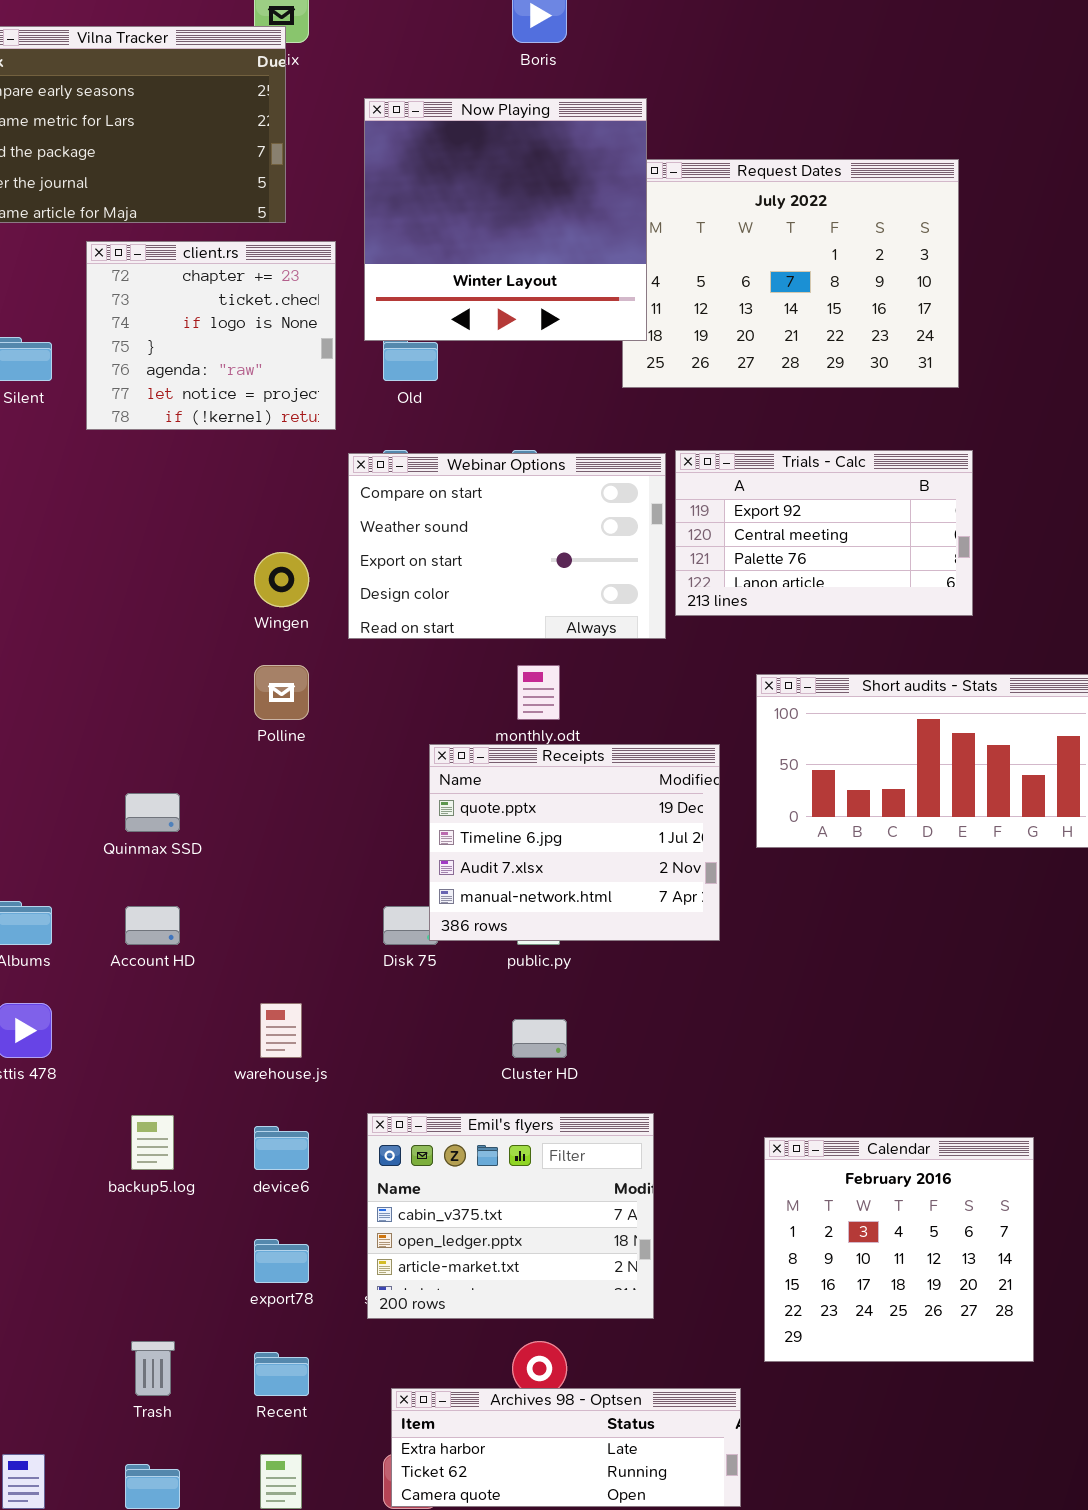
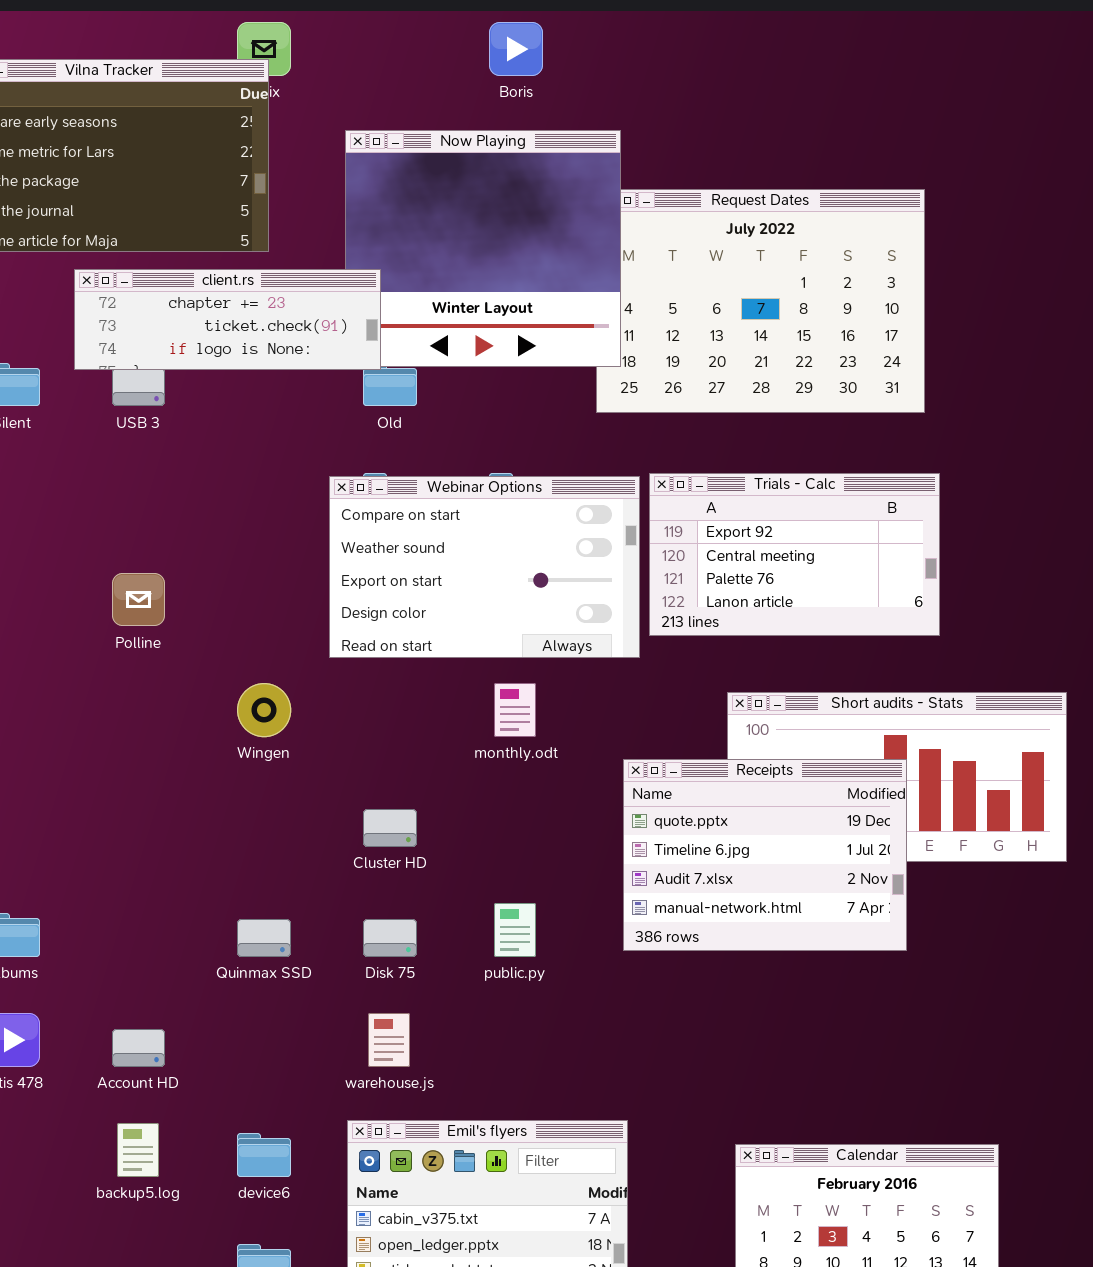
client.rs: [86,241,336,430] -> [74,269,381,370], resized
Wingen: [254,552,309,607] -> [237,683,291,737], moved
Polline: [254,665,309,720] -> [112,573,165,626], moved
Receipts: [429,744,720,941] -> [623,759,907,951], moved
Quinmax SSD: [125,793,180,832] -> [237,919,291,957], moved
Account HD: [125,906,180,945] -> [112,1029,165,1067], moved
warehouse.js: [260,1003,302,1058] -> [368,1013,410,1067], moved
Cluster HD: [512,1019,567,1058] -> [363,809,417,847], moved

